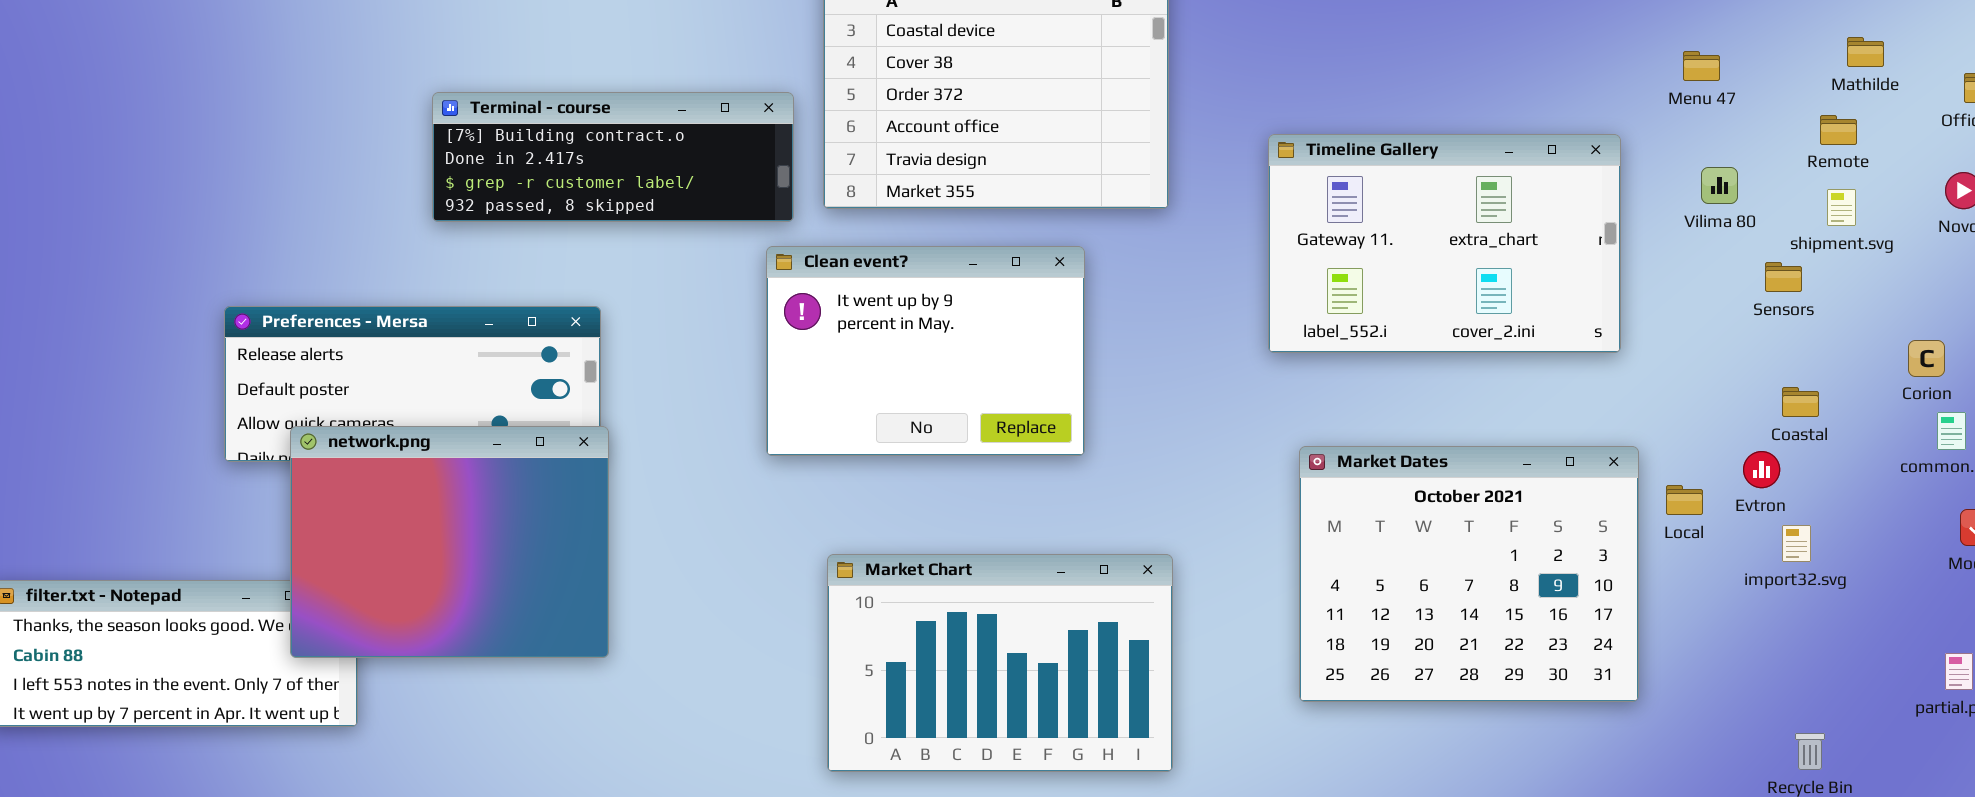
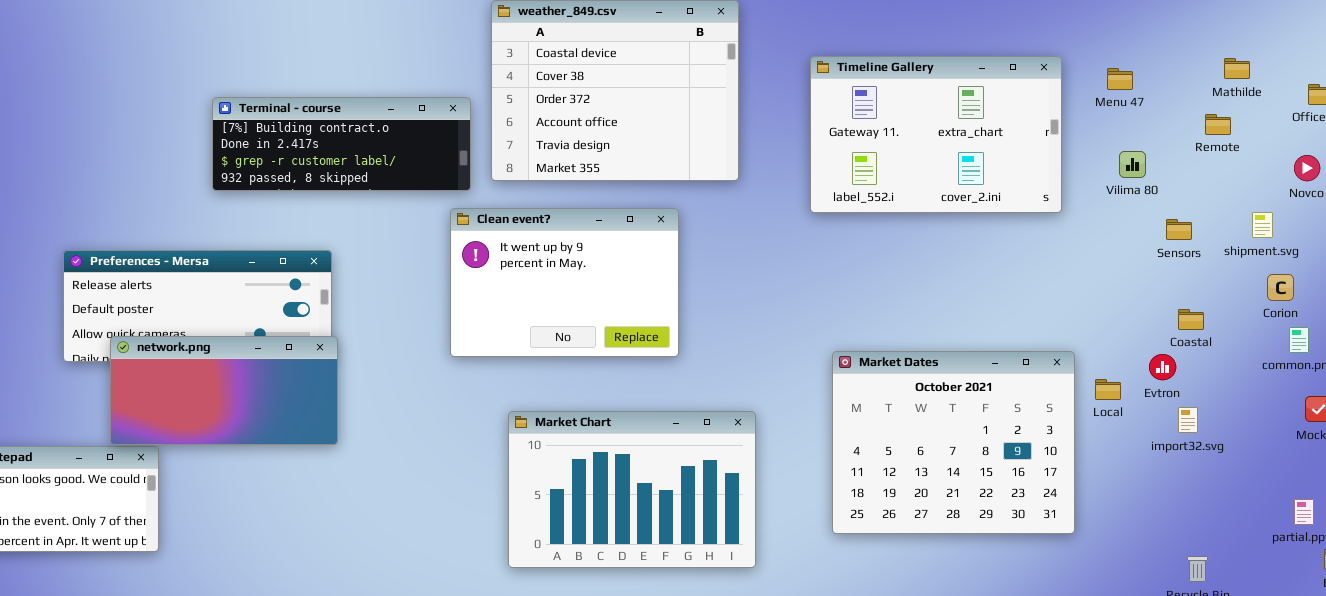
Timeline Gallery: [1268,134,1621,353] -> [810,56,1062,213], moved
shipment.svg: [1827,189,1856,226] -> [1252,212,1273,238], moved
network.png: [290,426,609,658] -> [110,336,338,445], resized
Market Chart: [827,554,1173,772] -> [508,411,756,568], moved

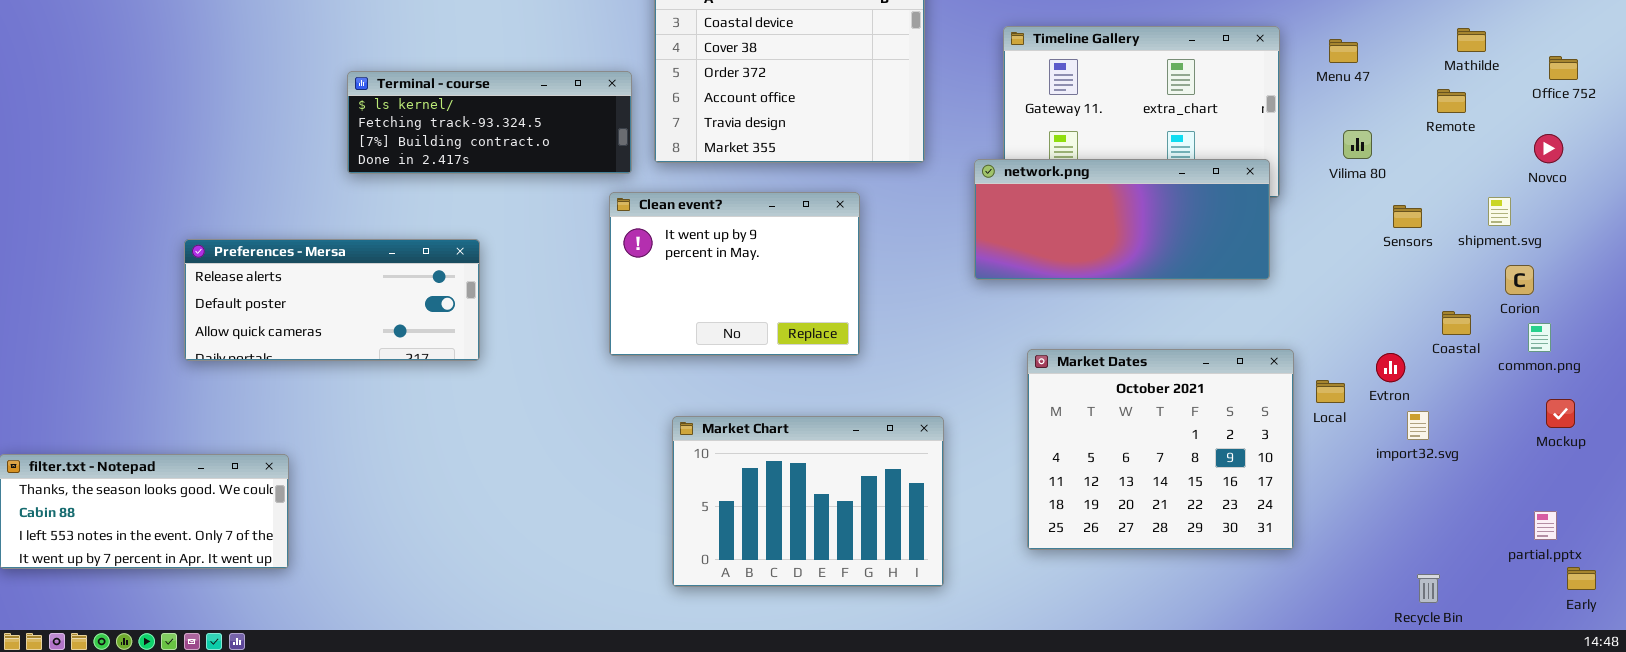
Terminal - course: [212,97,471,191] -> [347,71,632,174], scrolled up 2 rows
Coastal: [1178,309,1204,330] -> [1442,311,1471,335], moved
network.png: [110,336,338,445] -> [974,159,1270,280], moved, resized

